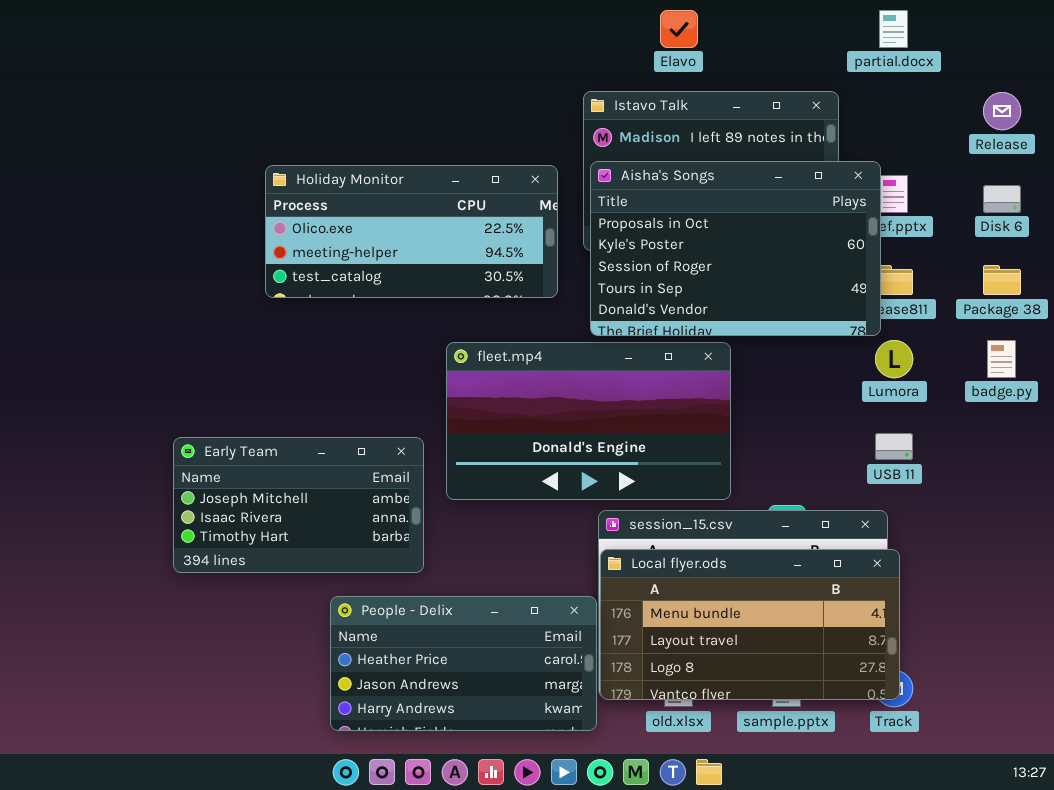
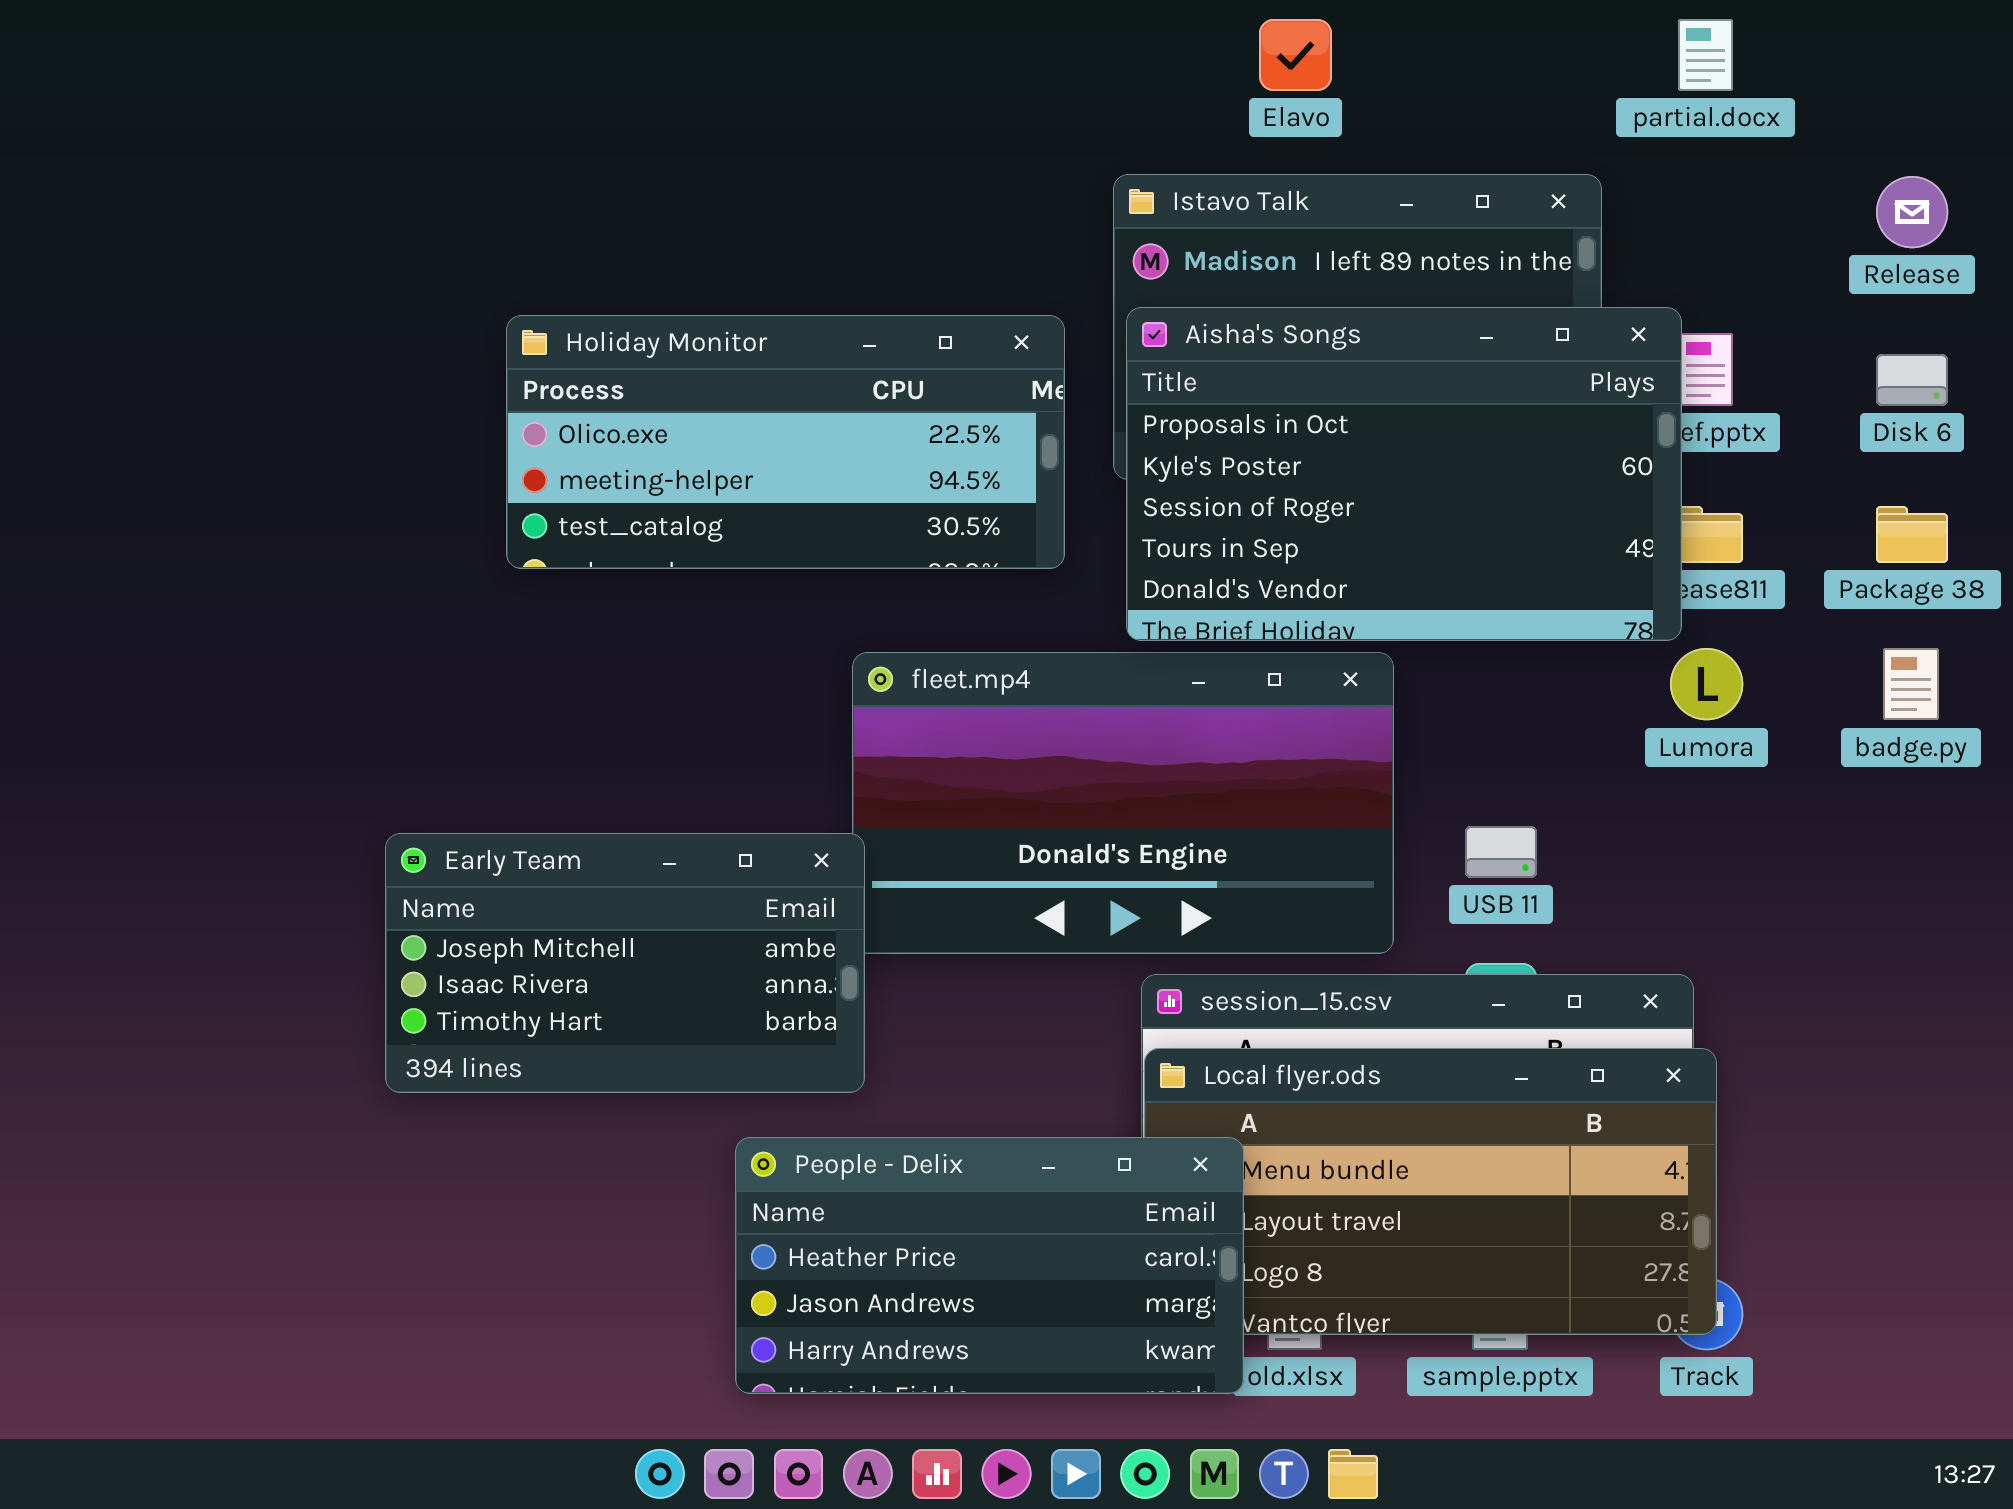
USB 11: [875,433,913,460] -> [1465,826,1537,878], moved
Early Team: [173,437,424,573] -> [385,833,865,1093], moved
People - Delix: [330,596,597,731] -> [735,1137,1244,1394], moved

